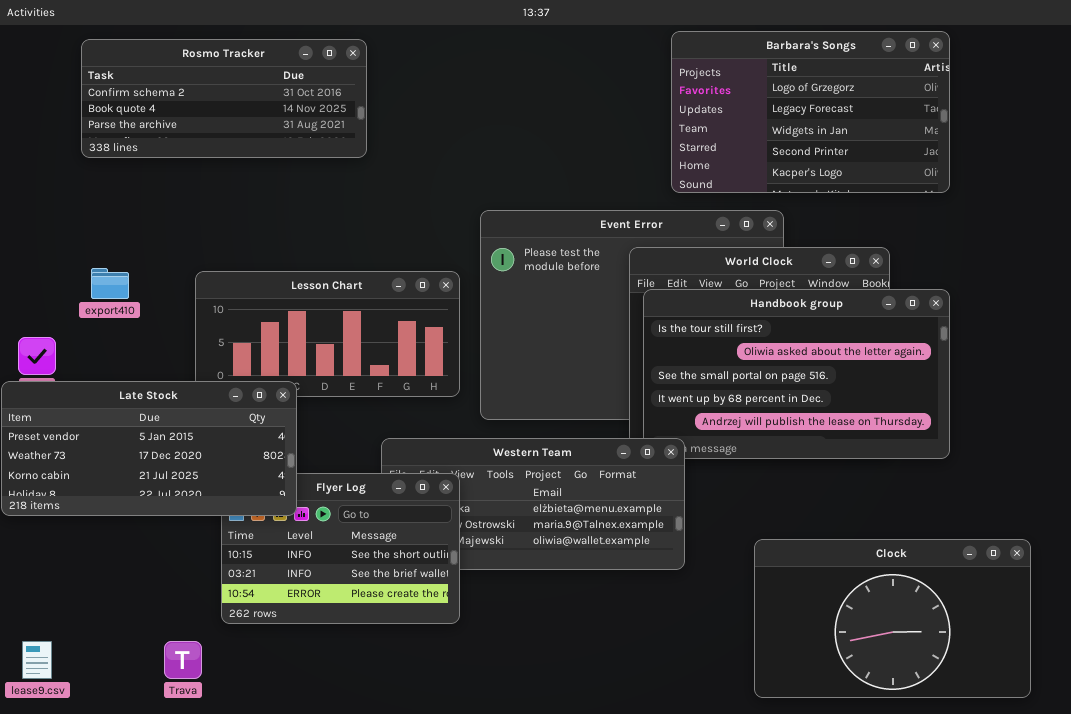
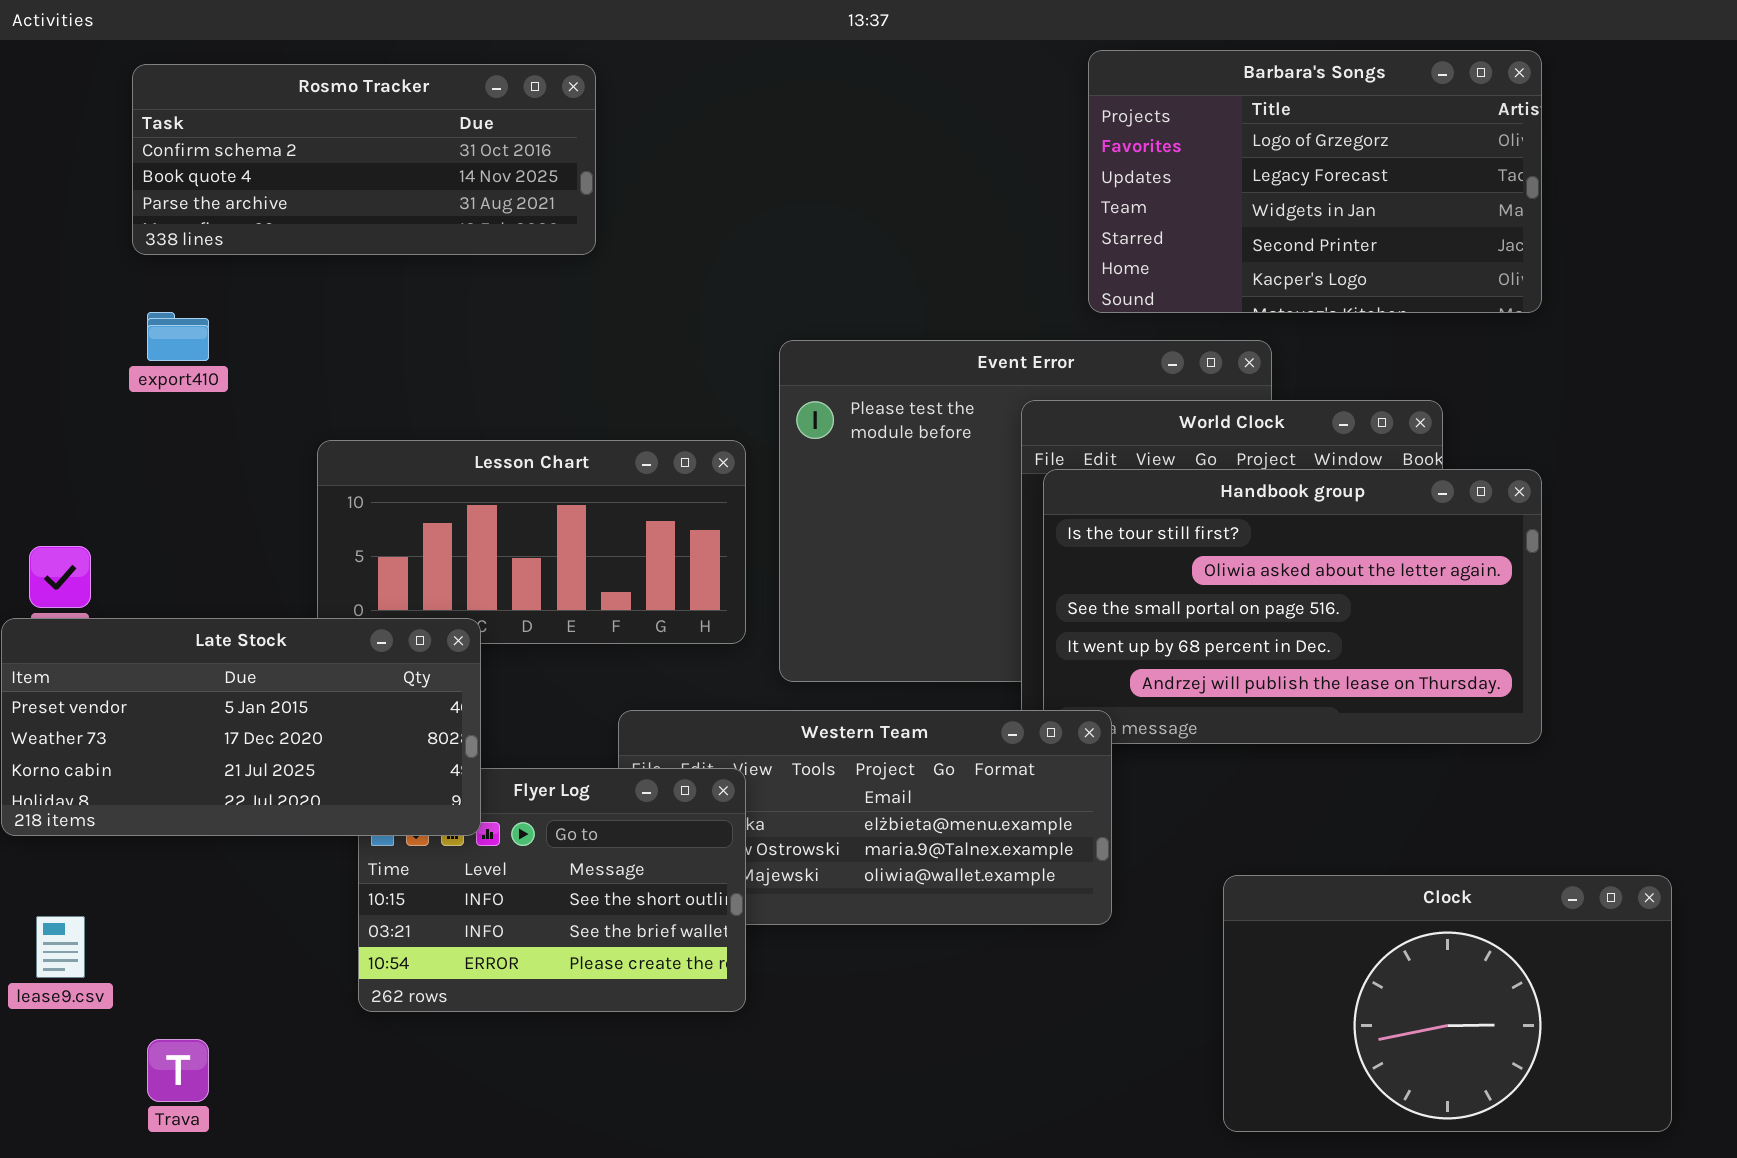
export410: [91,268,129,299] -> [147,312,209,361], moved
lease9.csv: [22,641,52,679] -> [36,916,85,978], moved
Trava: [164,641,202,679] -> [147,1039,209,1102], moved

